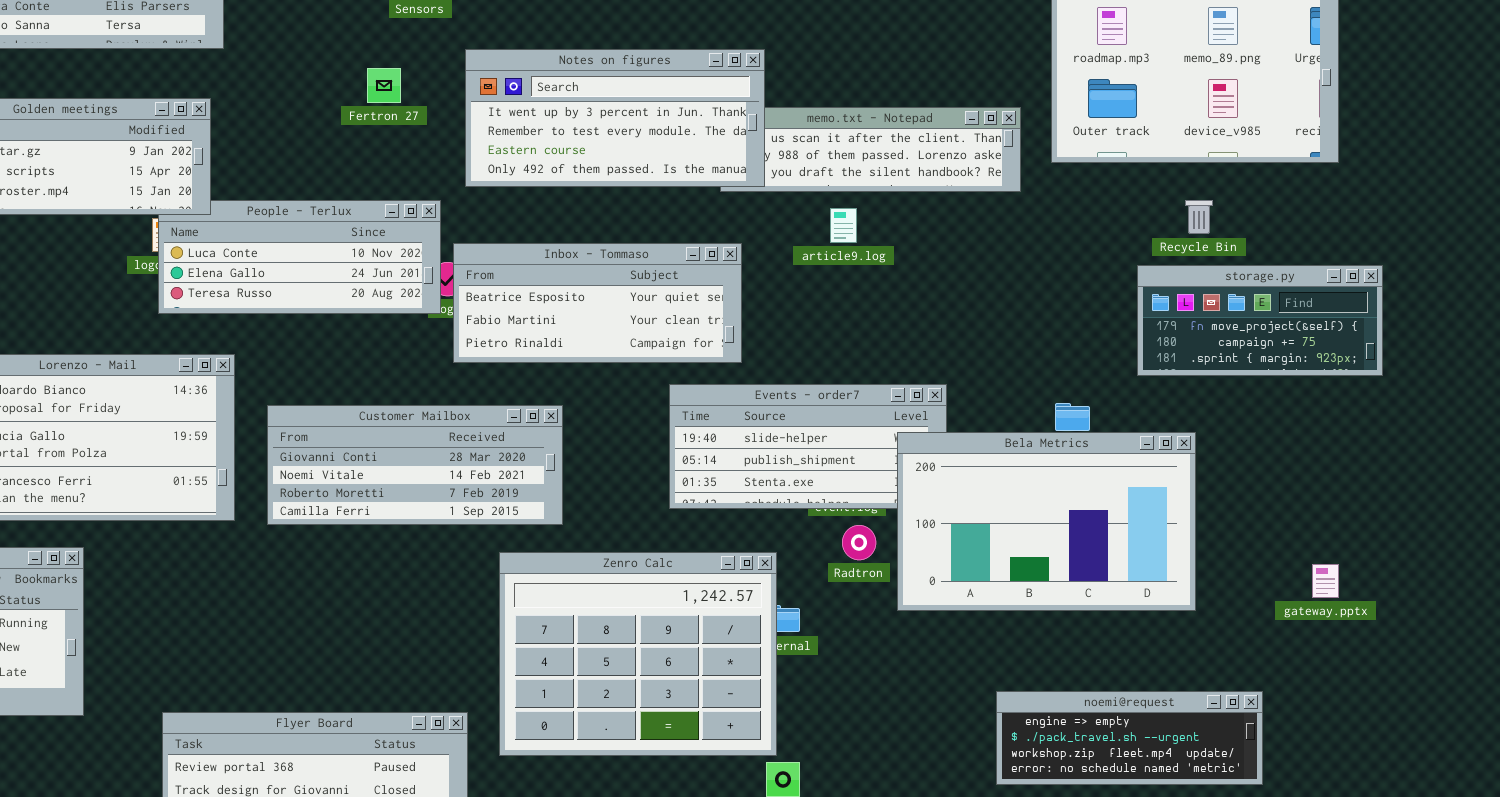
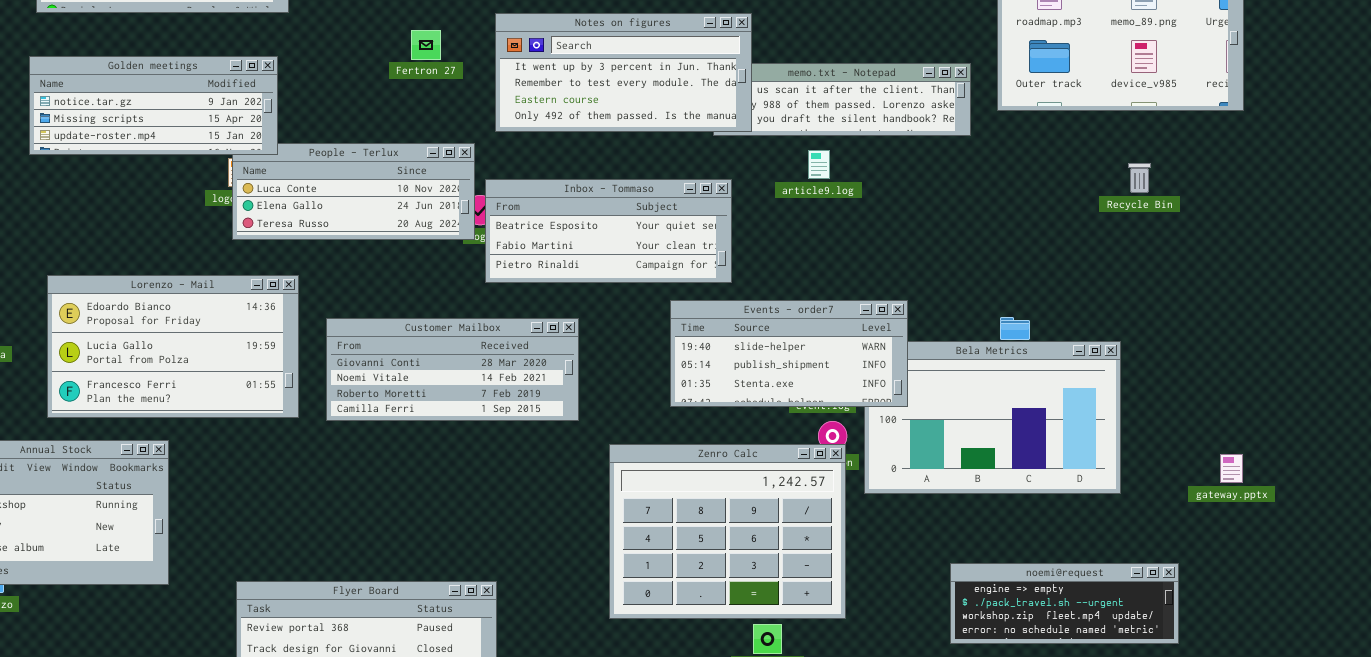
Recycle Bin: [1185,200,1213,234] -> [1128,163,1151,193], moved
storage.py: [1137,265,1383,376] -> none, closed
Events - order7: [669,384,947,509] -> [670,300,908,407], raised
Zenro Calc: [499,552,777,756] -> [609,444,846,619], moved

